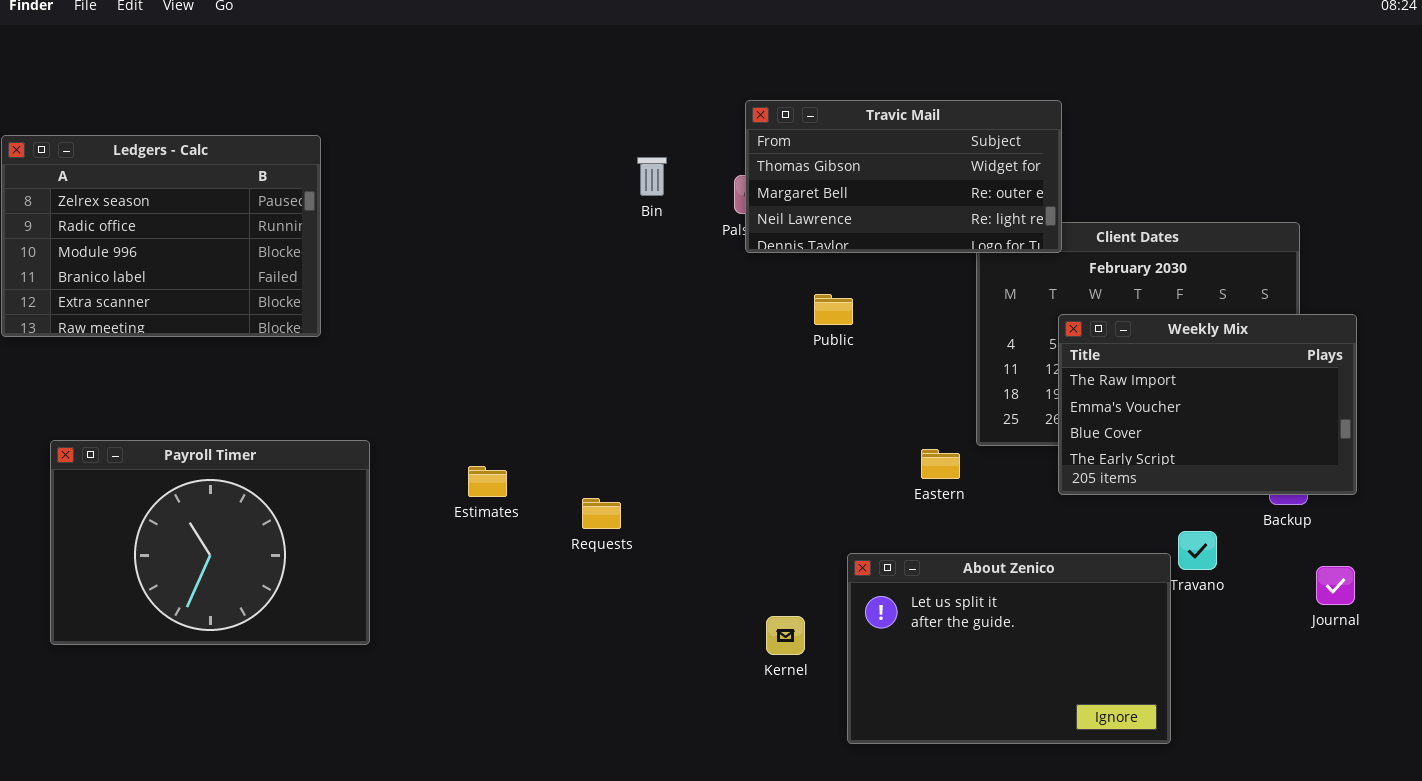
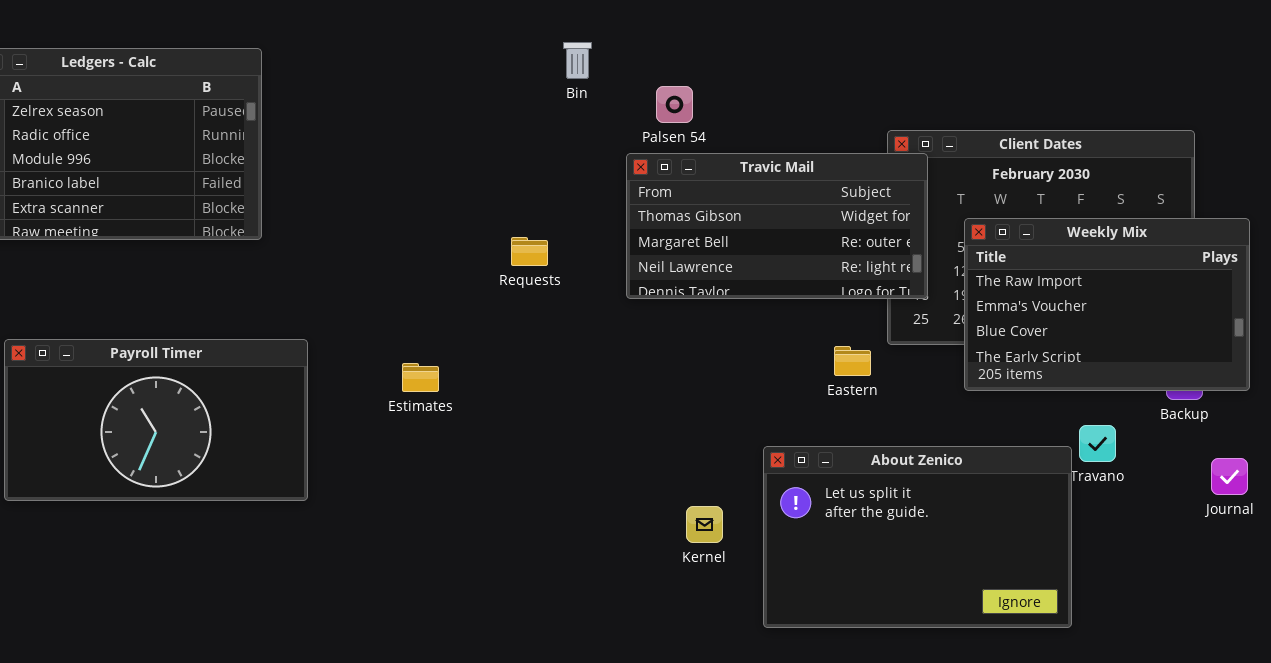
Travic Mail: [745,100,1062,253] -> [626,153,928,299], moved
Bin: [637,157,667,196] -> [563,42,592,79], moved
Payroll Timer: [50,440,370,645] -> [4,339,308,501], resized
Requests: [582,498,621,529] -> [511,237,548,266], moved

